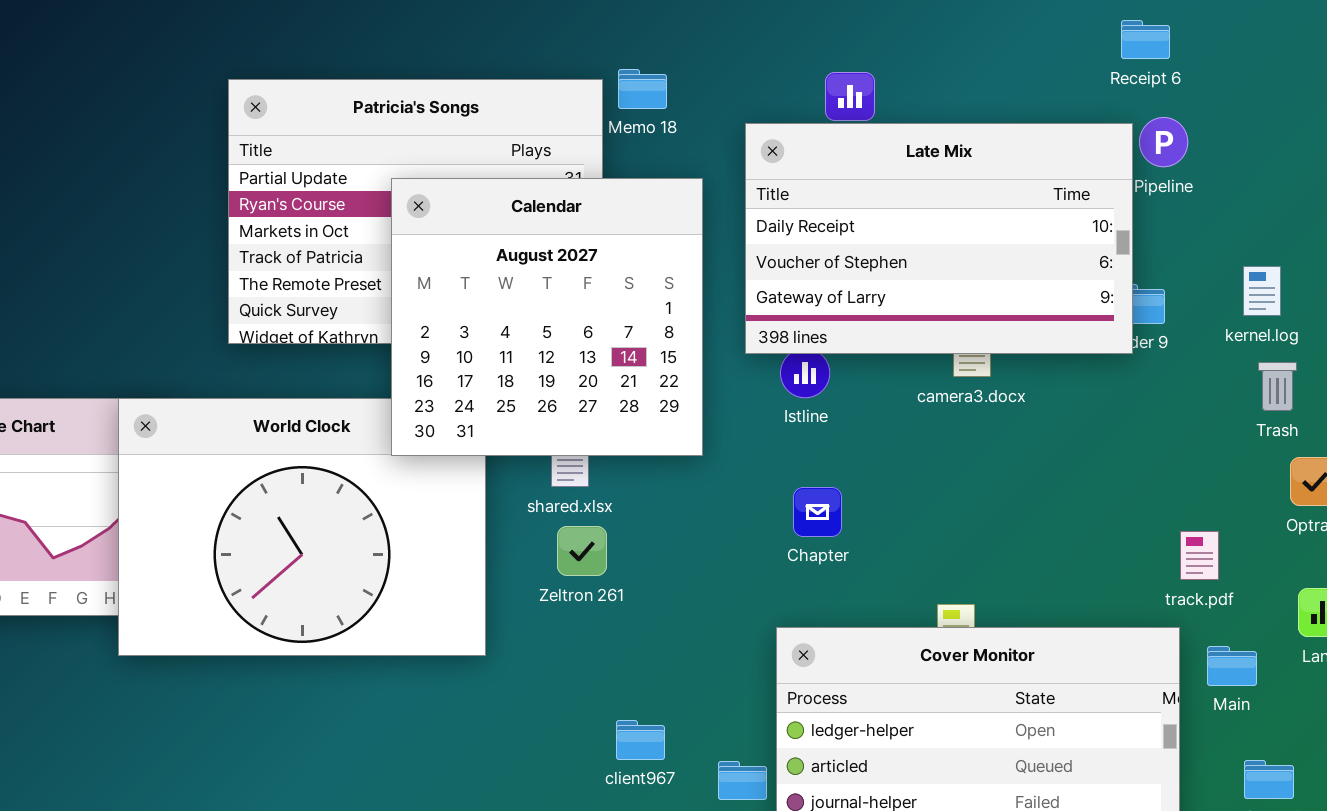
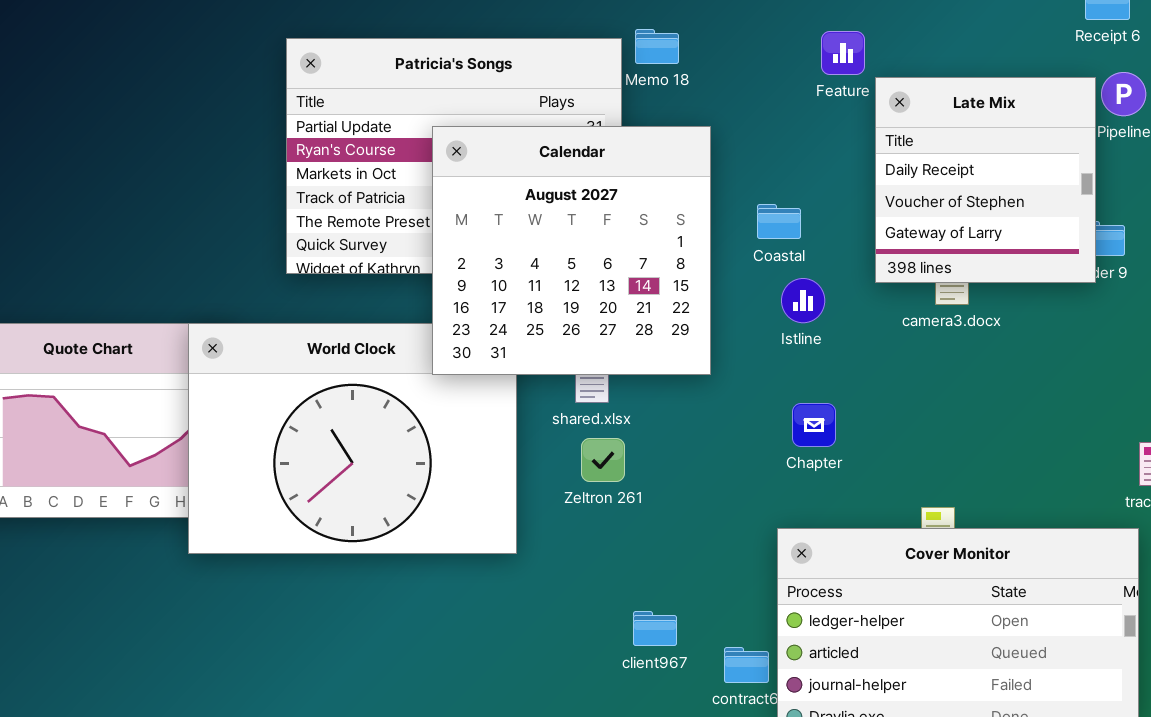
Late Mix: [745,123,1133,354] -> [875,77,1096,283], resized

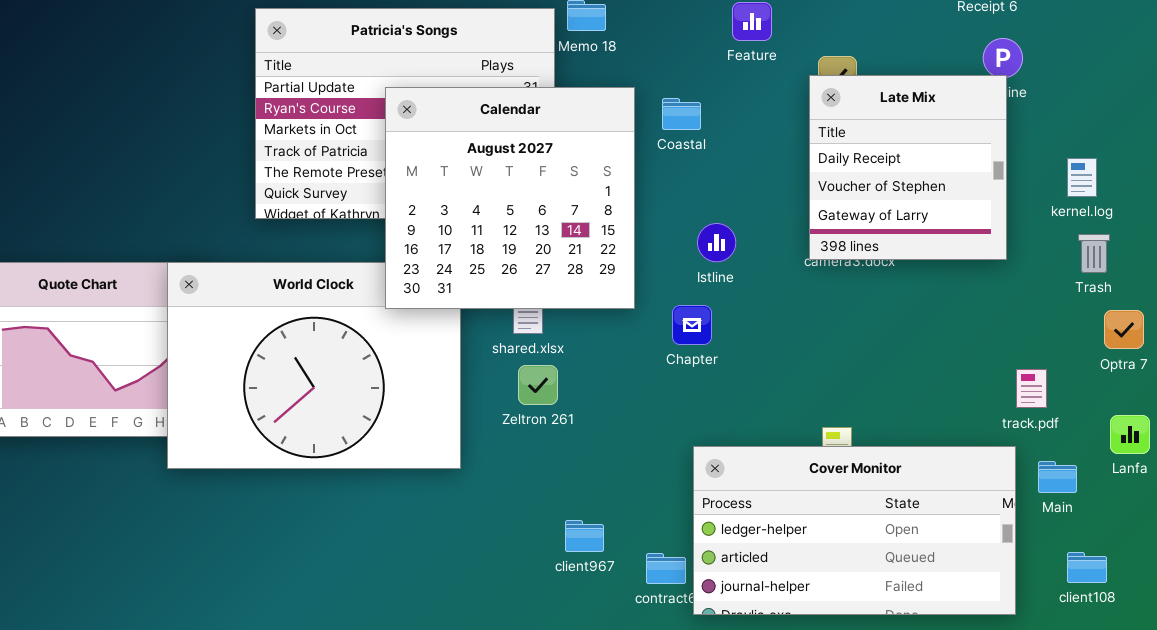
Late Mix: [875,77,1096,283] -> [809,75,1007,260], moved
Coastal: [757,204,801,239] -> [662,98,701,130], moved
Chapter: [792,403,836,447] -> [672,305,712,345], moved

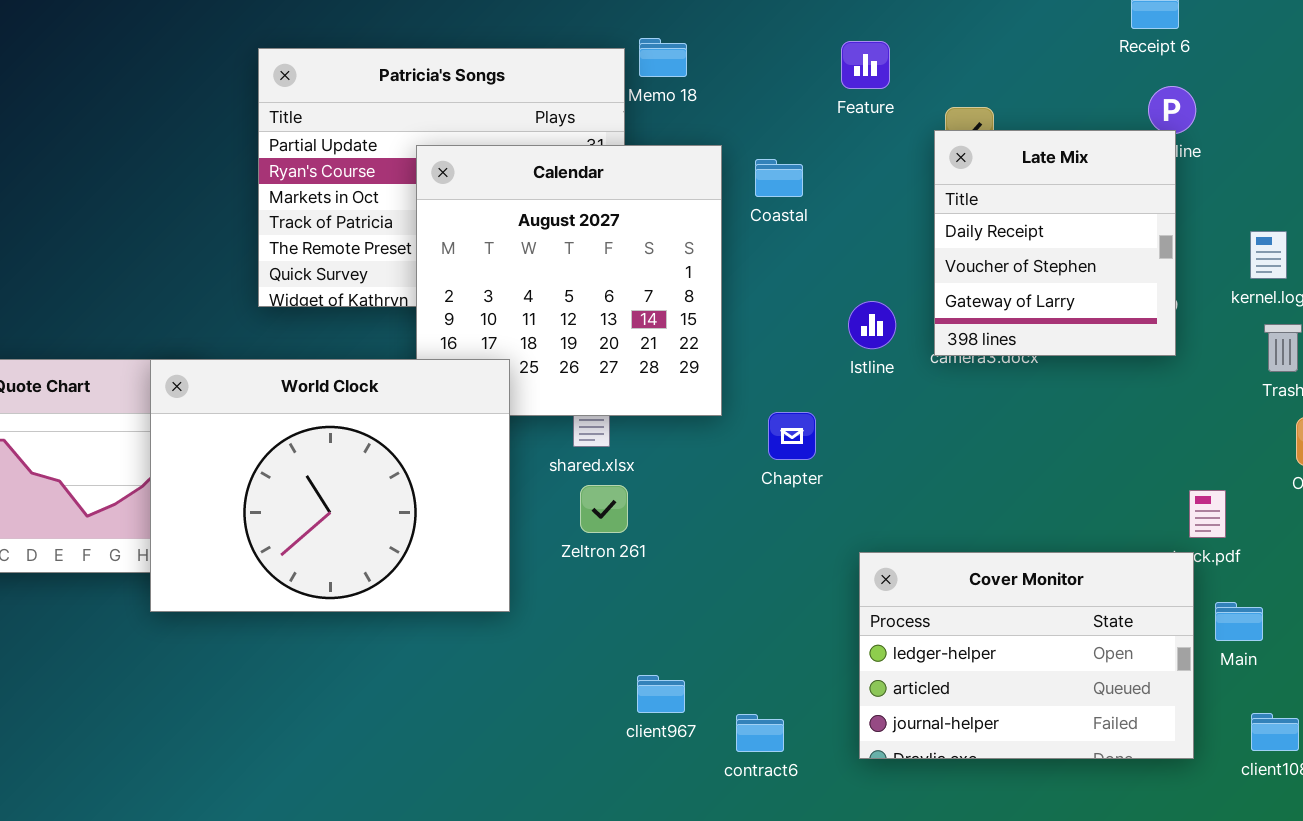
Istline: [697,223,736,262] -> [848,301,896,349], moved
World Clock: [167,262,461,469] -> [150,359,510,612], raised
Cover Monitor: [693,446,1016,615] -> [859,552,1194,759], moved, resized

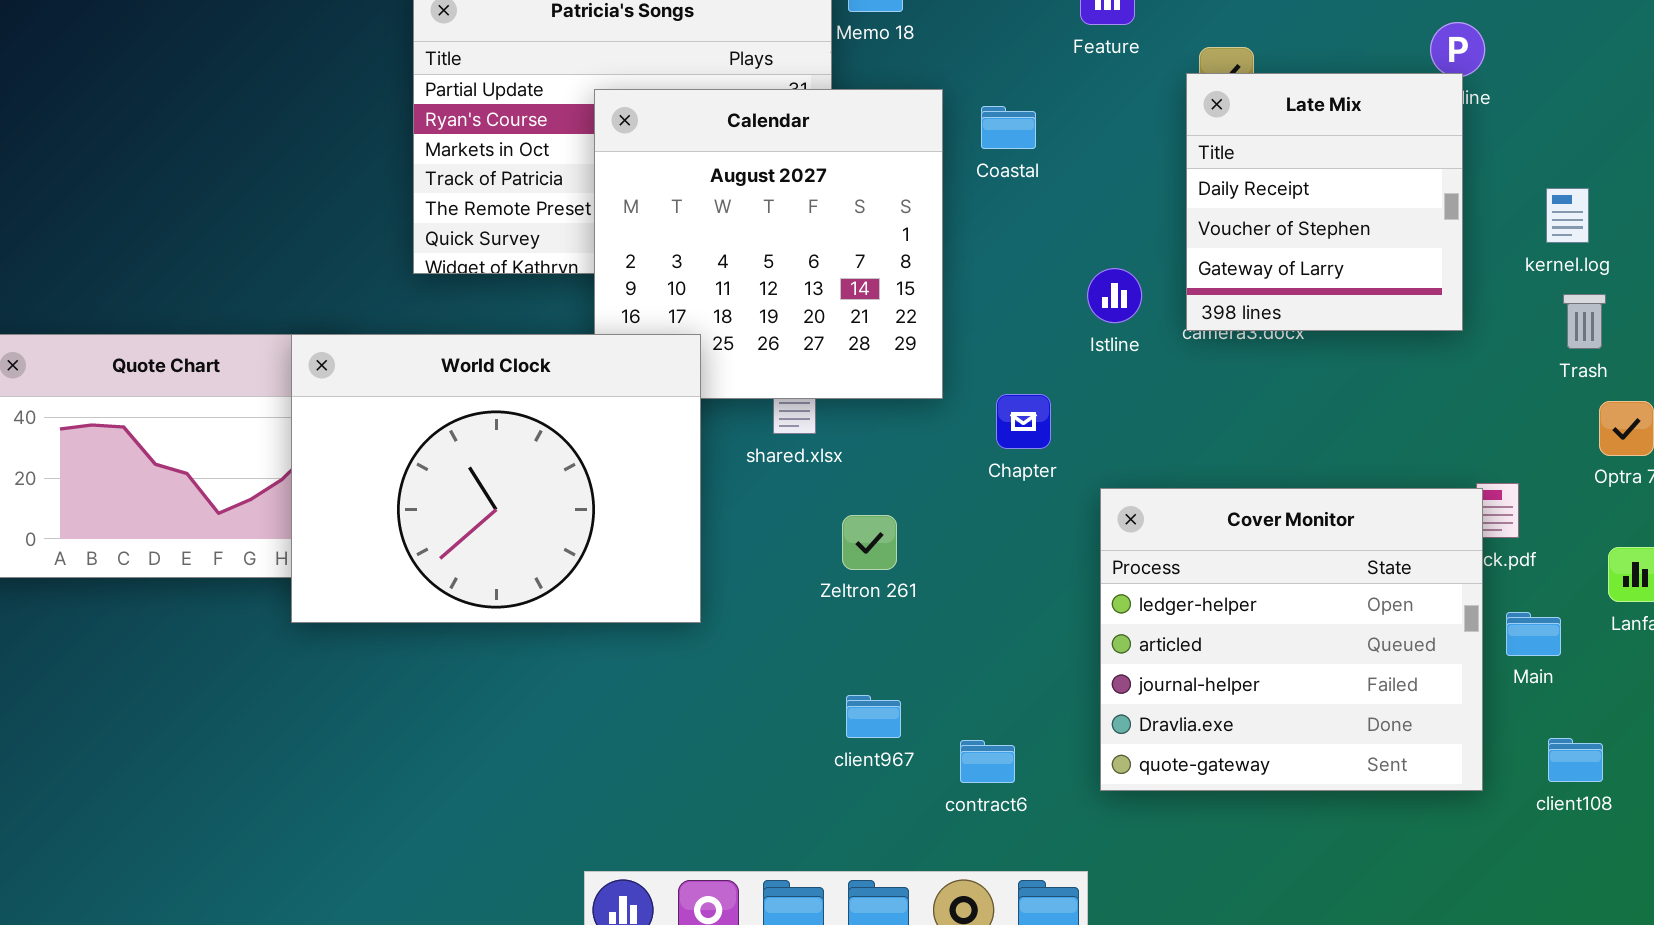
Zeltron 261: [580,485,628,533] -> [842,515,897,570], moved
Cover Monitor: [859,552,1194,759] -> [1100,488,1483,791], resized

